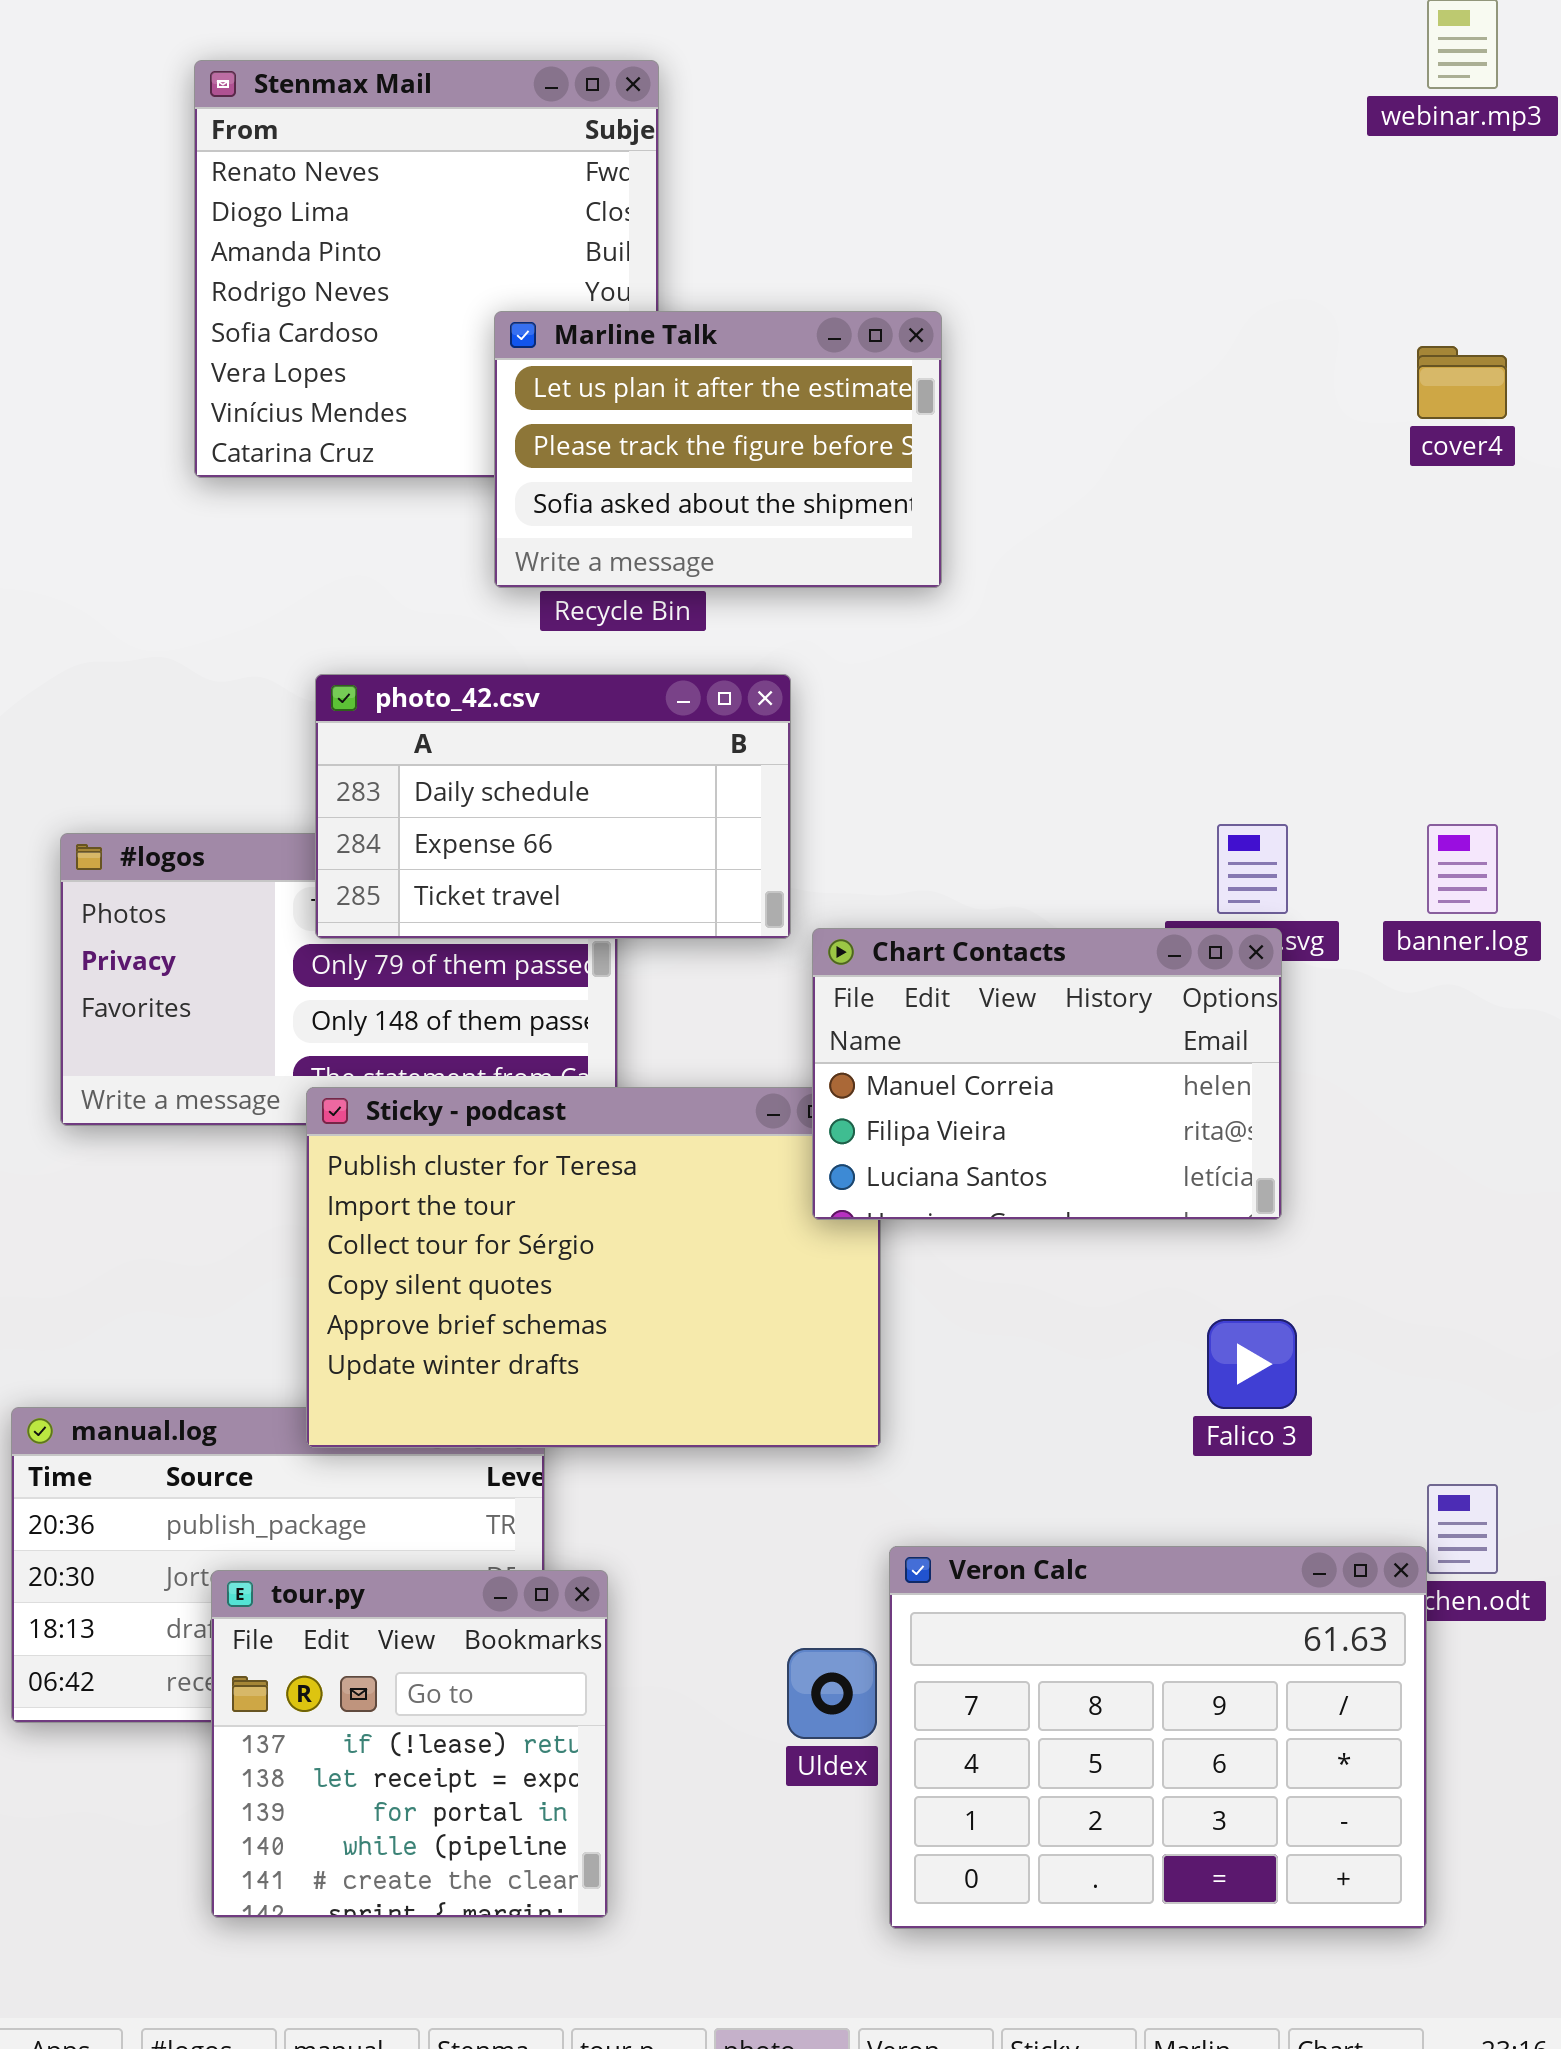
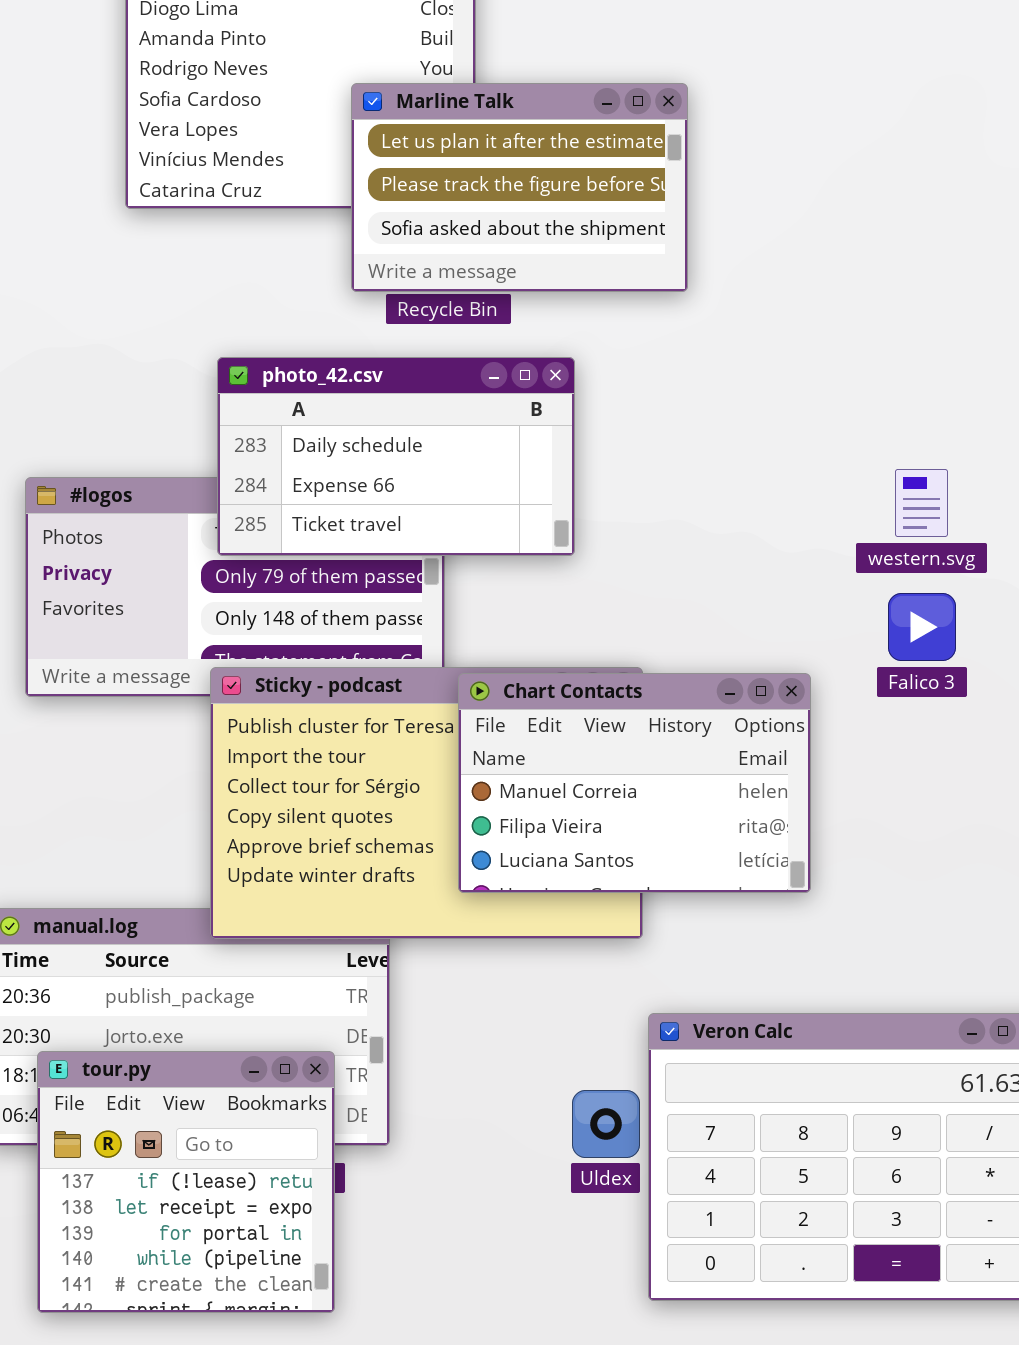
Chart Contacts: [812,928,1282,1220] -> [458,673,811,893], moved
Falico 3: [1207,1319,1297,1409] -> [888,593,956,661], moved
tour.py: [211,1570,608,1918] -> [37,1051,335,1313], moved

